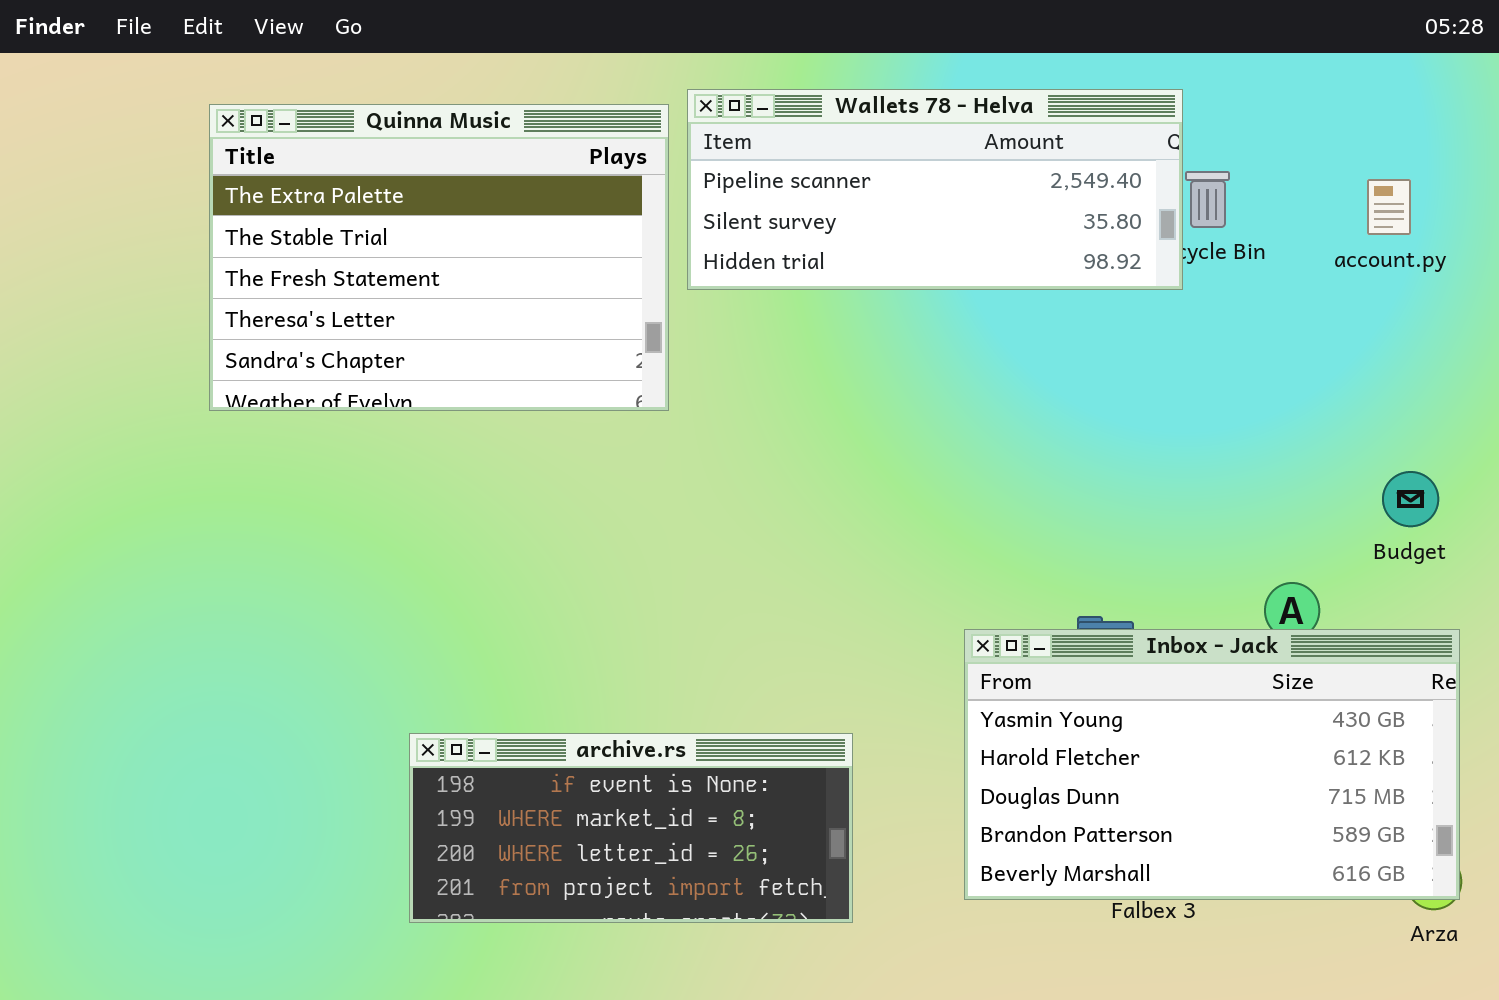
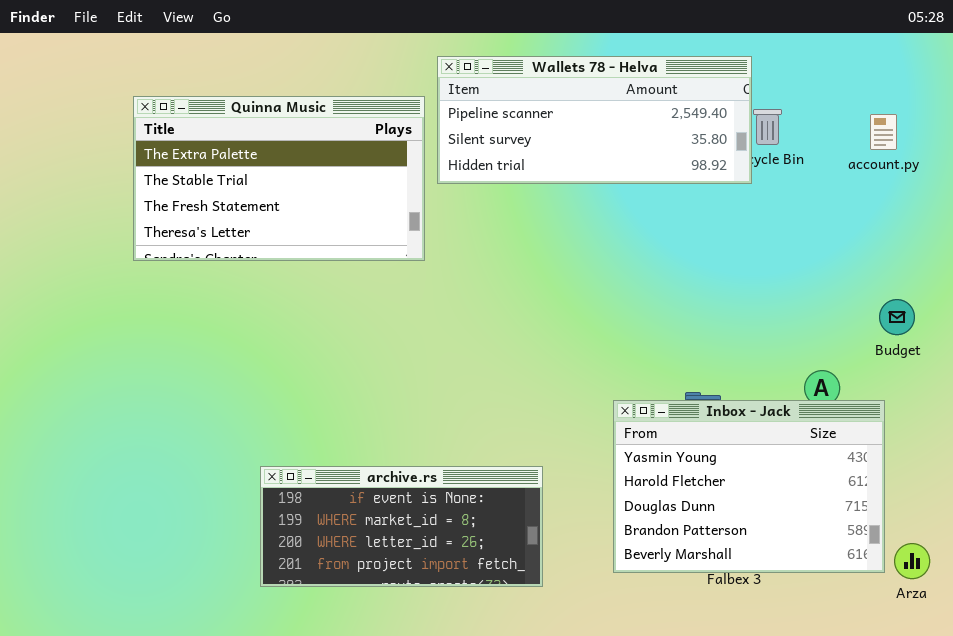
Quinna Music: [209,104,669,411] -> [133,96,425,261], resized
Inbox - Jack: [964,629,1460,900] -> [613,400,885,573], resized

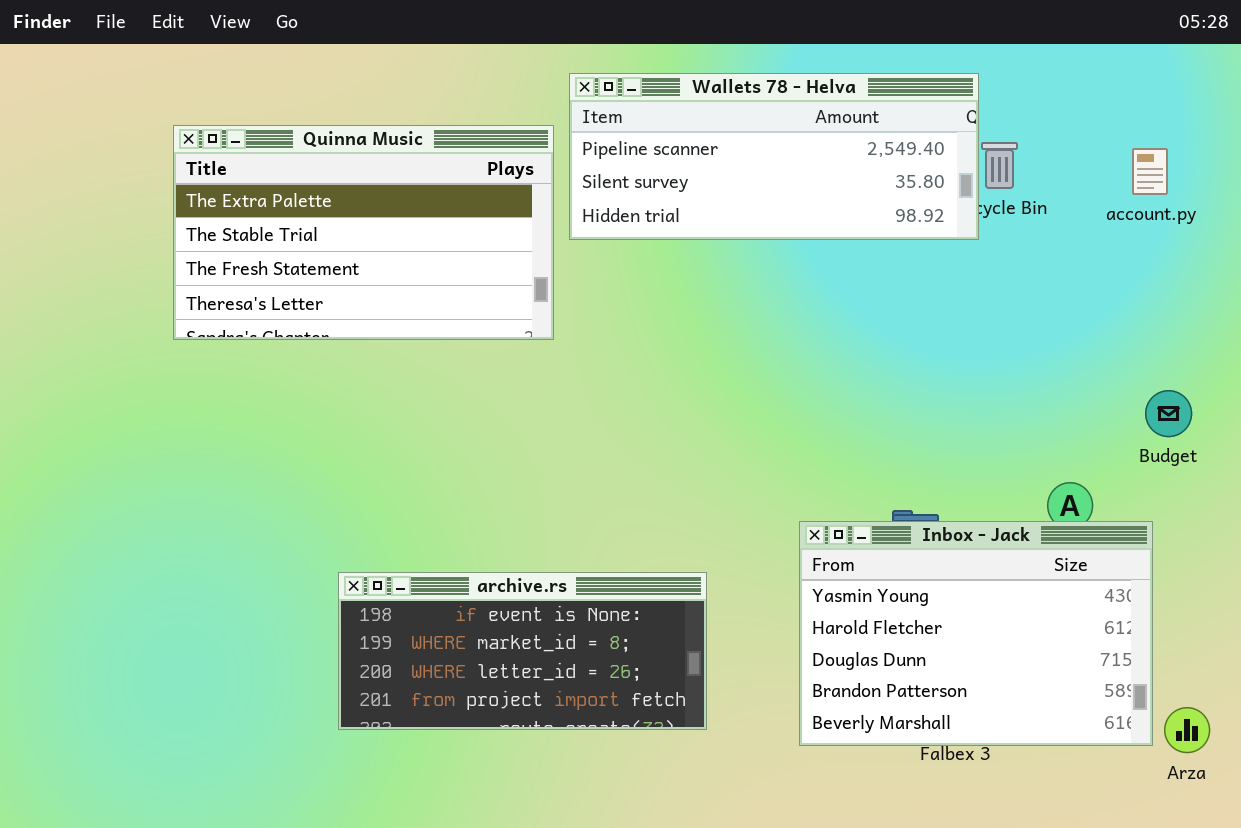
archive.rs: [260,466,543,587] -> [338,572,707,730], moved

